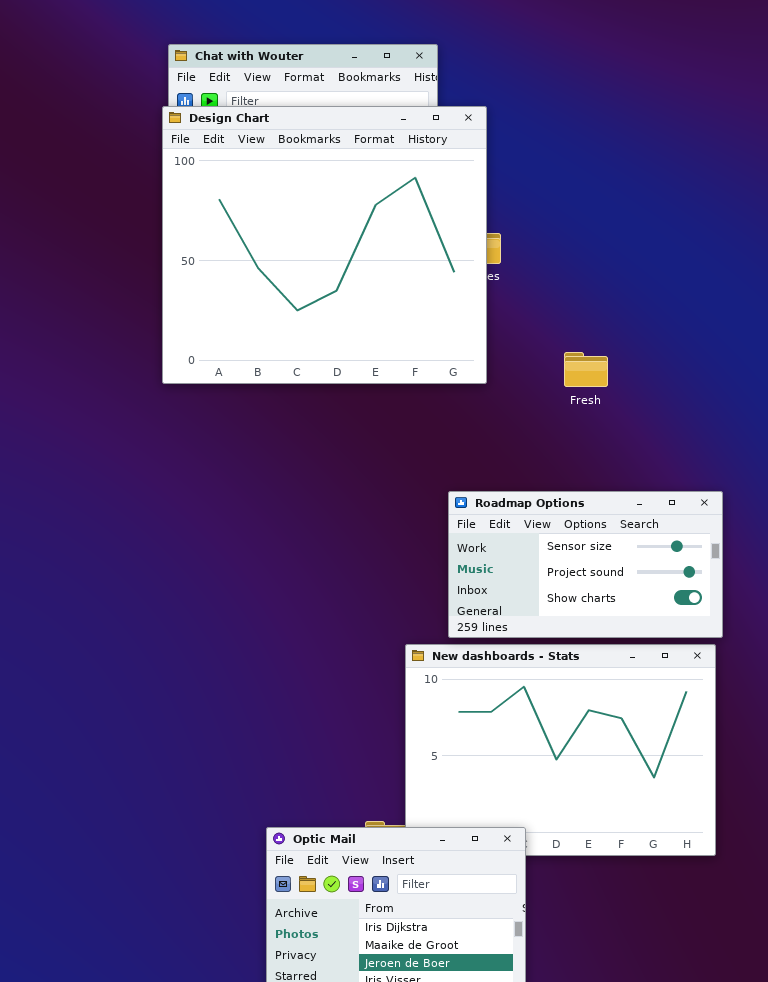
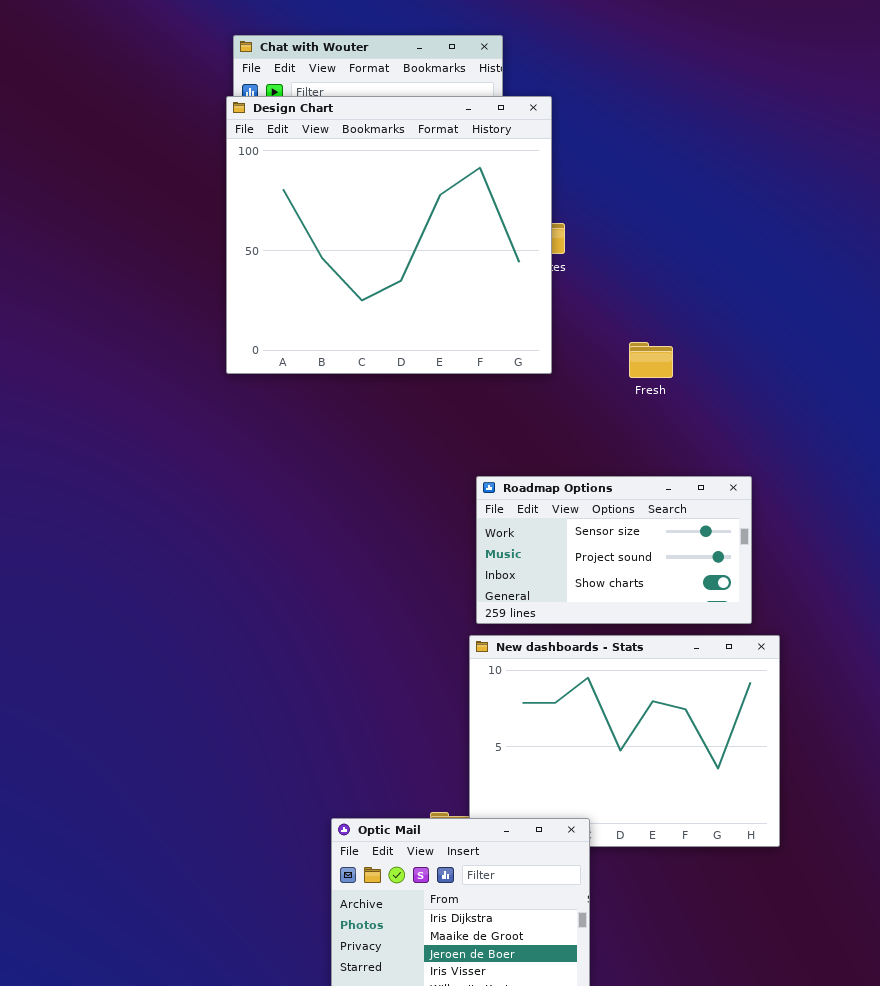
Roadmap Options: [448,491,723,638] -> [476,476,752,624], moved

